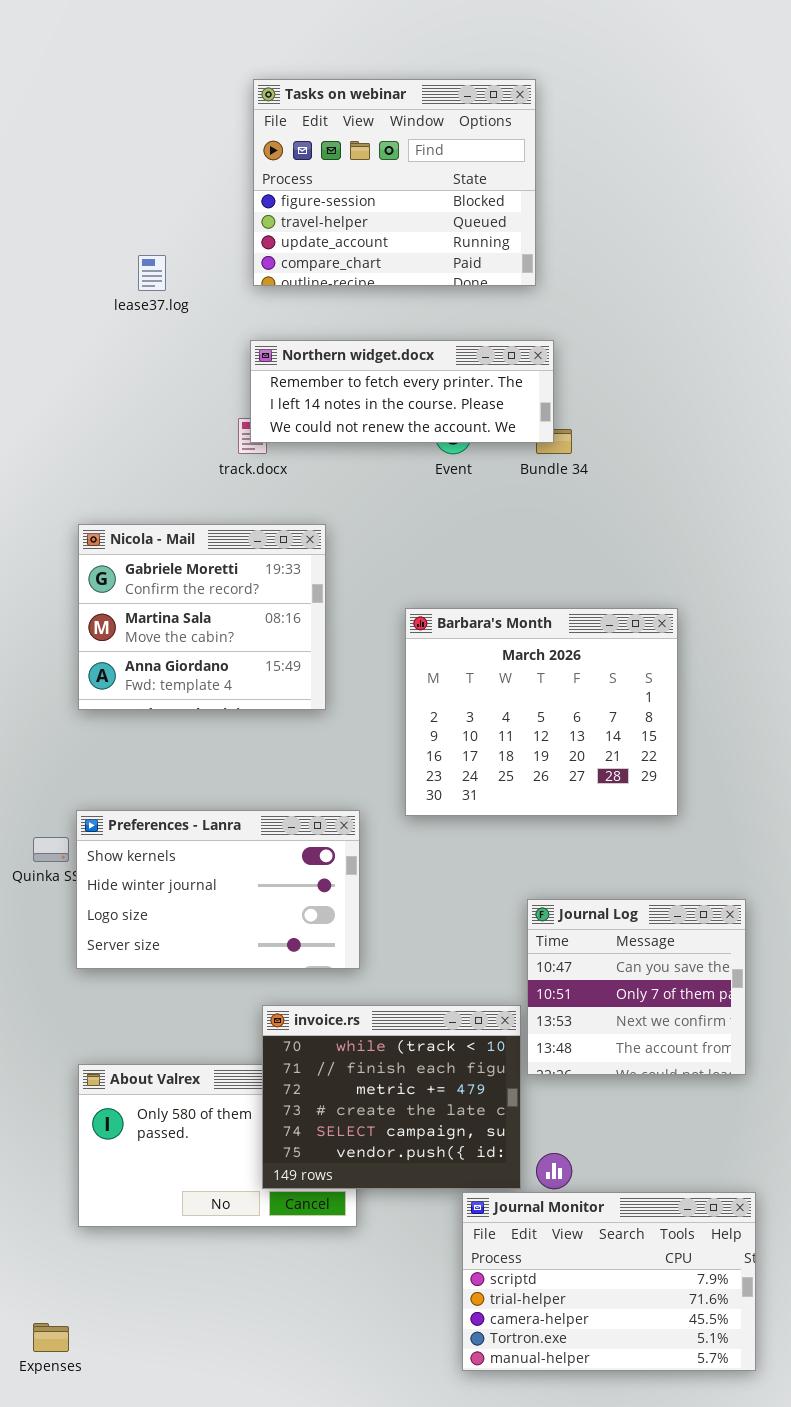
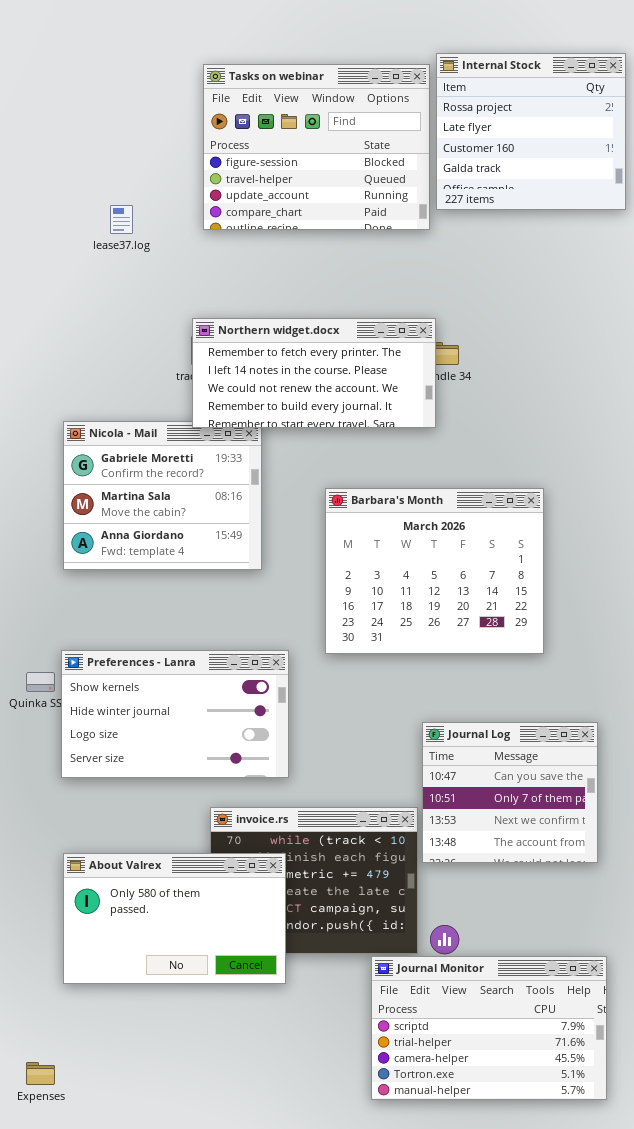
Internal Stock: none -> [436,53,626,210], opened
Northern widget.docx: [250,340,554,443] -> [192,318,436,428], moved, resized
About Valrex: [78,1064,357,1227] -> [63,853,286,984], raised

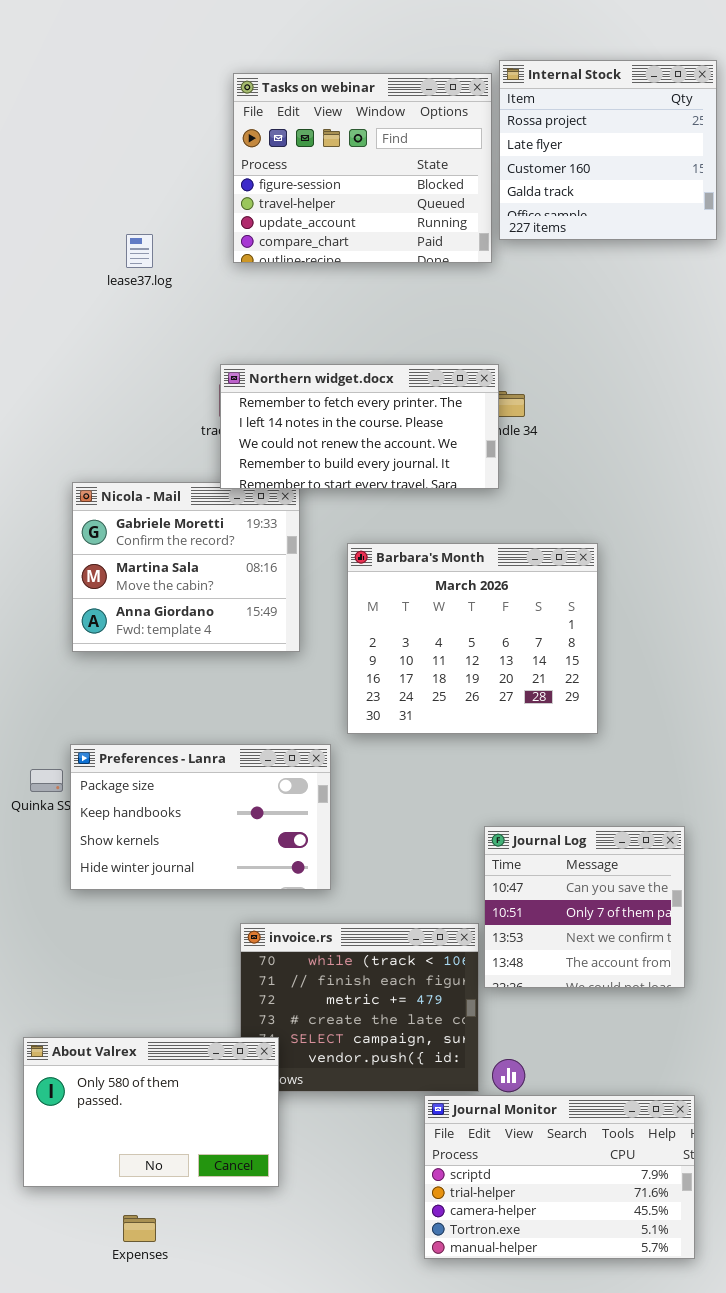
Barbara's Month: [325,488,544,654] -> [347,543,598,734], moved
Preferences - Lanra: [61,650,289,778] -> [70,744,331,890], scrolled up 2 rows
About Valrex: [63,853,286,984] -> [23,1037,279,1187], moved
Expenses: [26,1062,55,1085] -> [123,1215,156,1242], moved

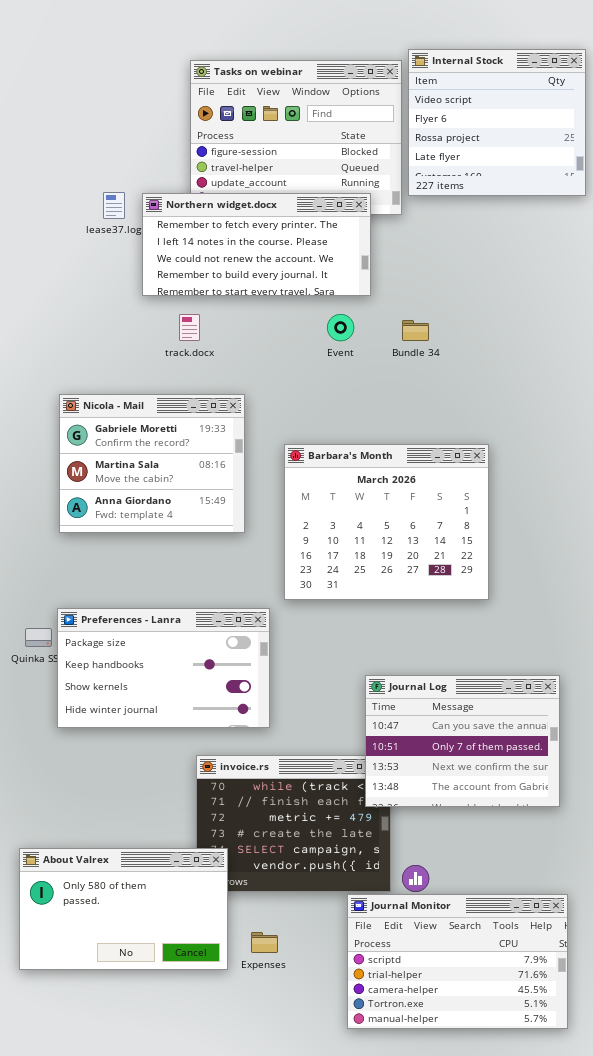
Internal Stock: [499,60,717,240] -> [408,49,586,196], scrolled up 2 rows
Northern widget.docx: [220,364,499,489] -> [142,193,371,296], moved
Journal Log: [484,826,685,988] -> [365,675,560,807], resized
Expenses: [123,1215,156,1242] -> [251,932,278,953], moved

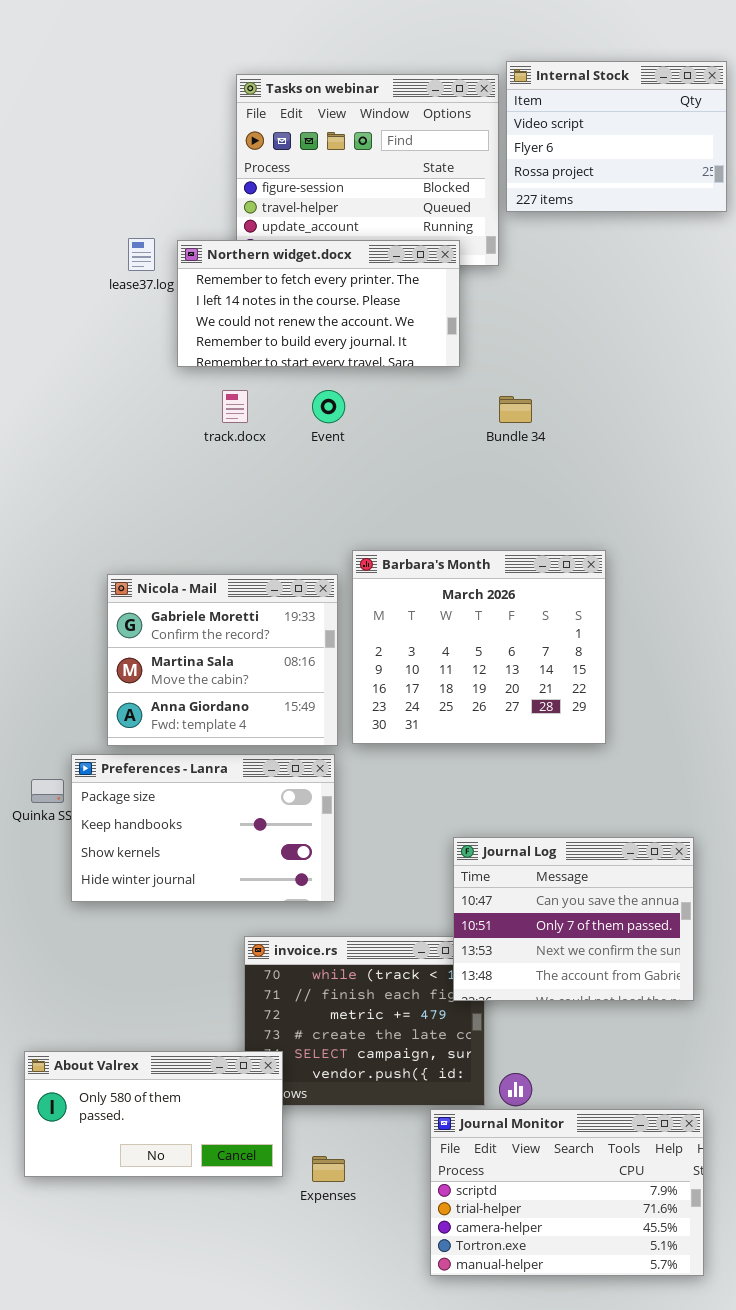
Internal Stock: [408,49,586,196] -> [506,61,727,212], resized
Event: [327,314,354,341] -> [312,390,345,423], moved
Nicola - Mail: [59,394,245,533] -> [107,574,338,746], moved
About Valrex: [19,848,228,970] -> [24,1051,283,1177], resized

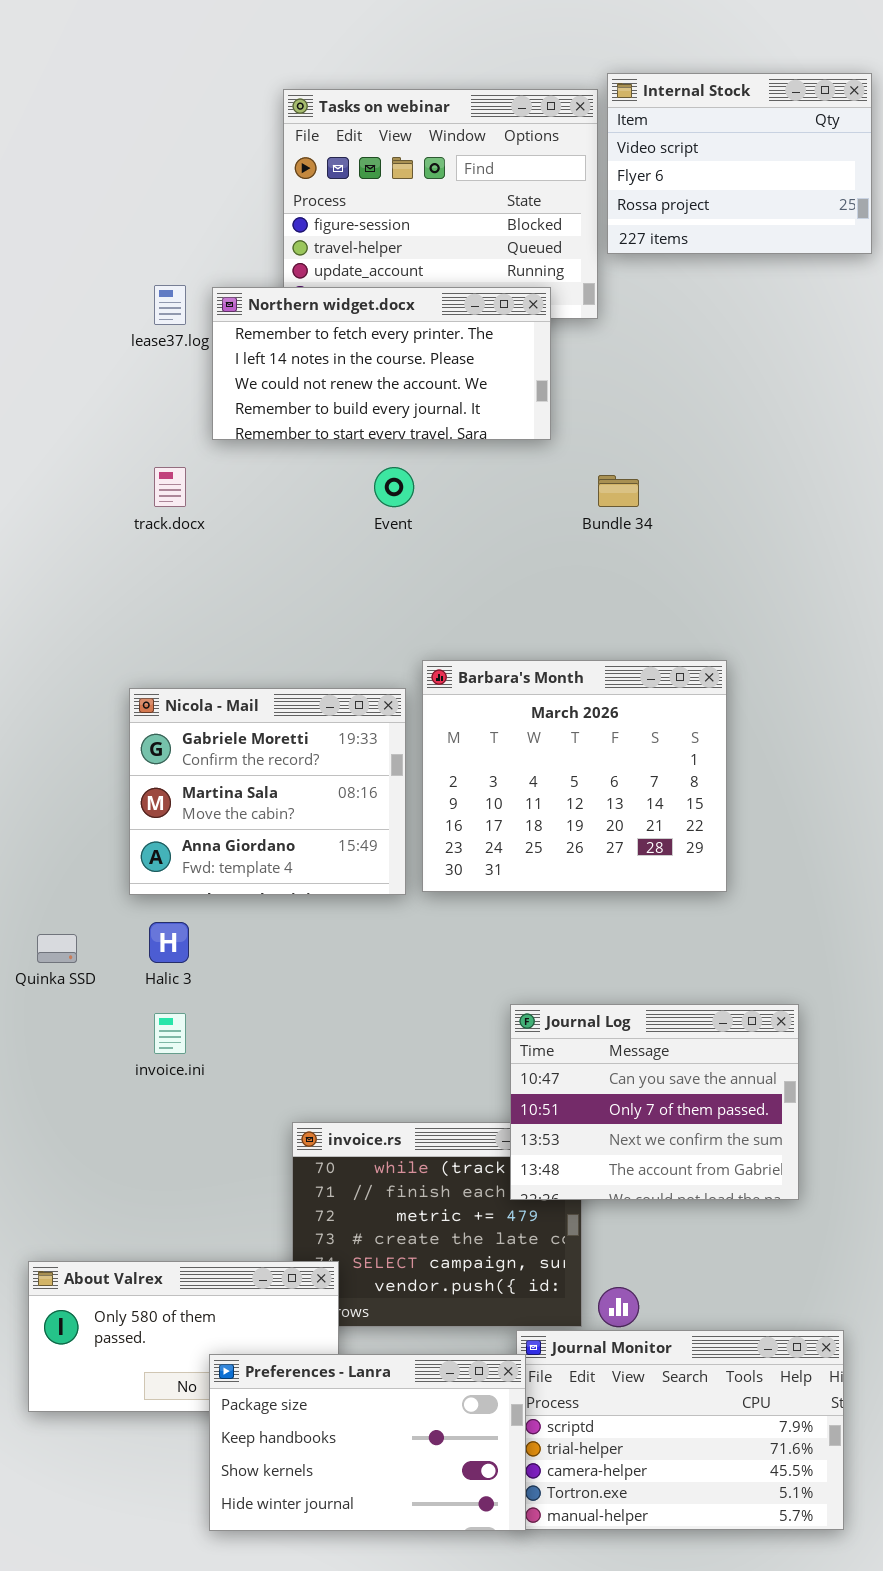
track.docx: [222,390,248,423] -> [154,467,186,507], moved
Preferences - Lanra: [71,754,335,902] -> [209,1354,526,1531], moved
Journal Log: [453,837,694,1001] -> [510,1004,799,1200], moved

